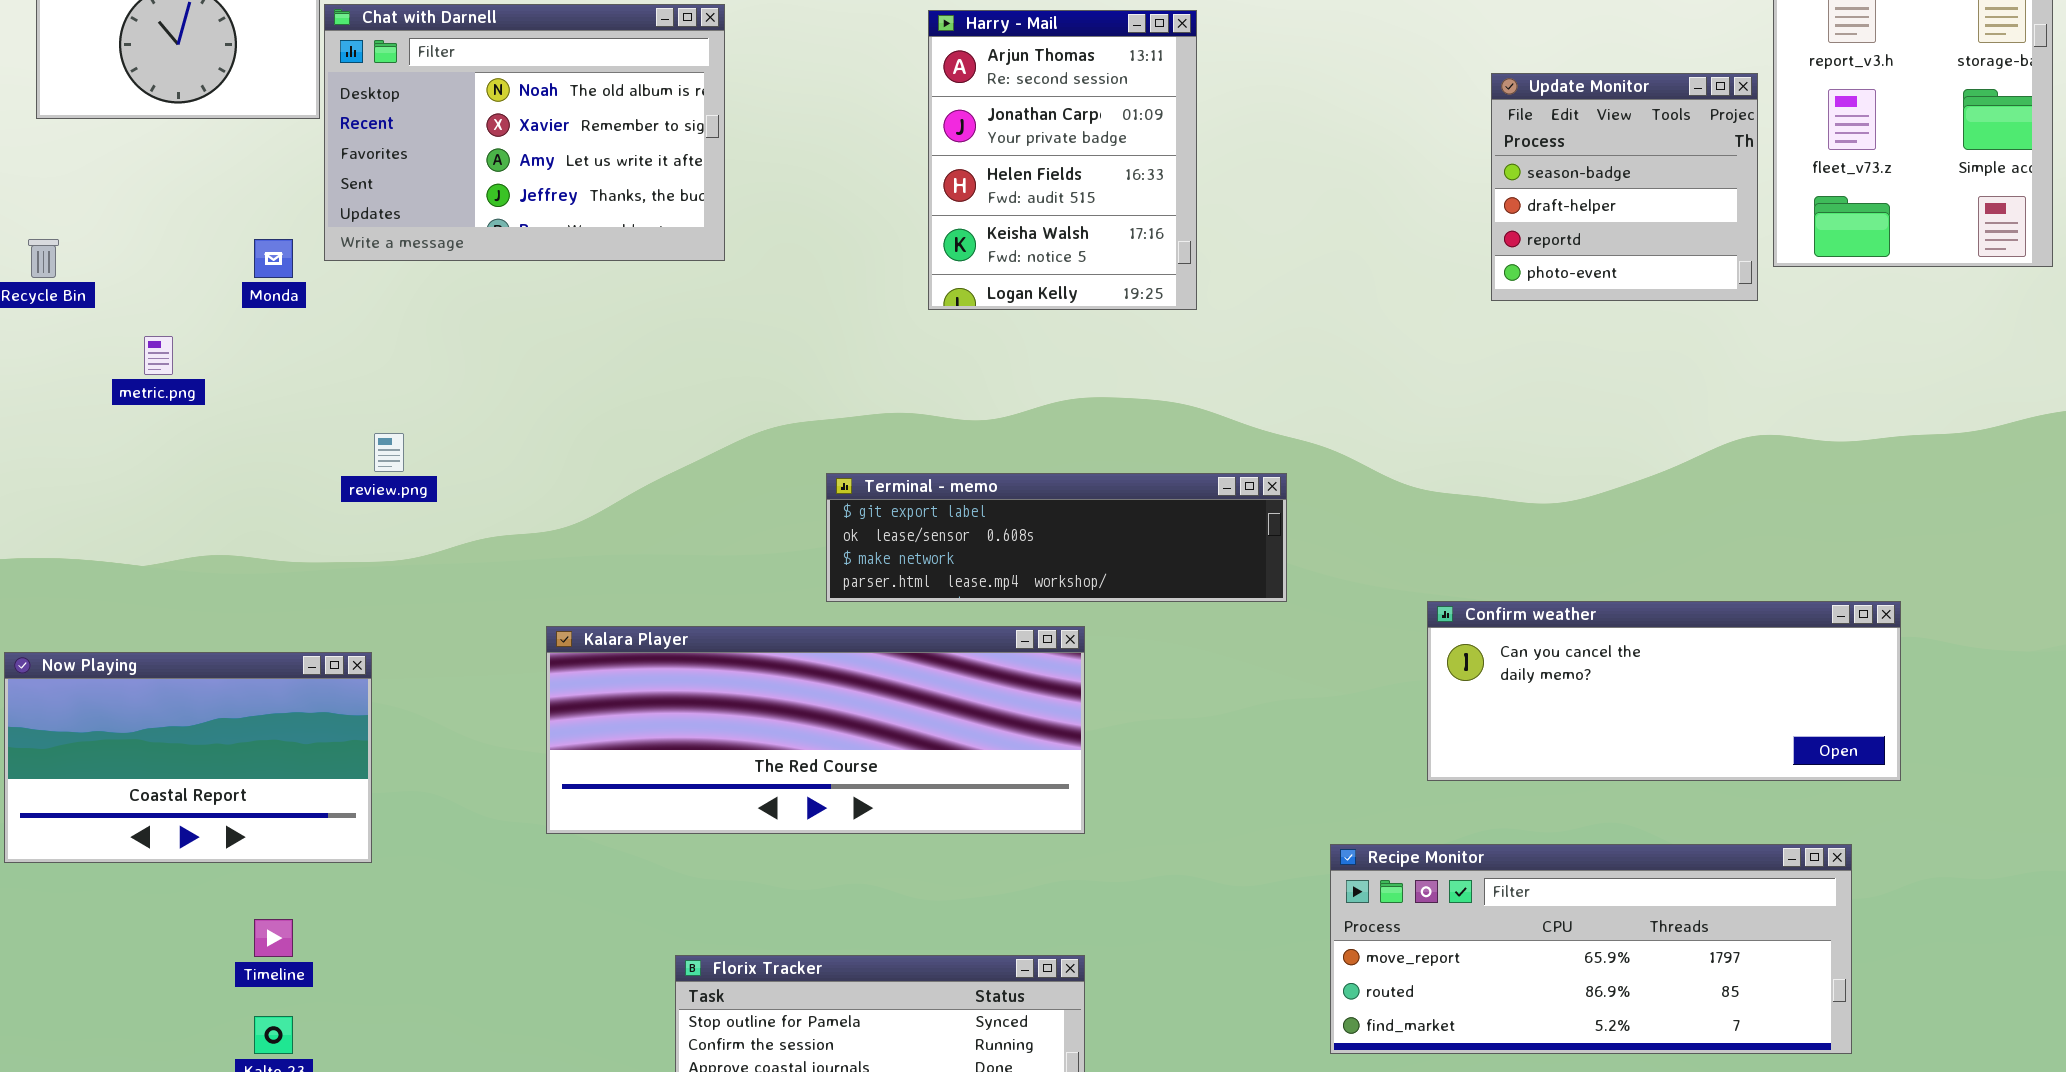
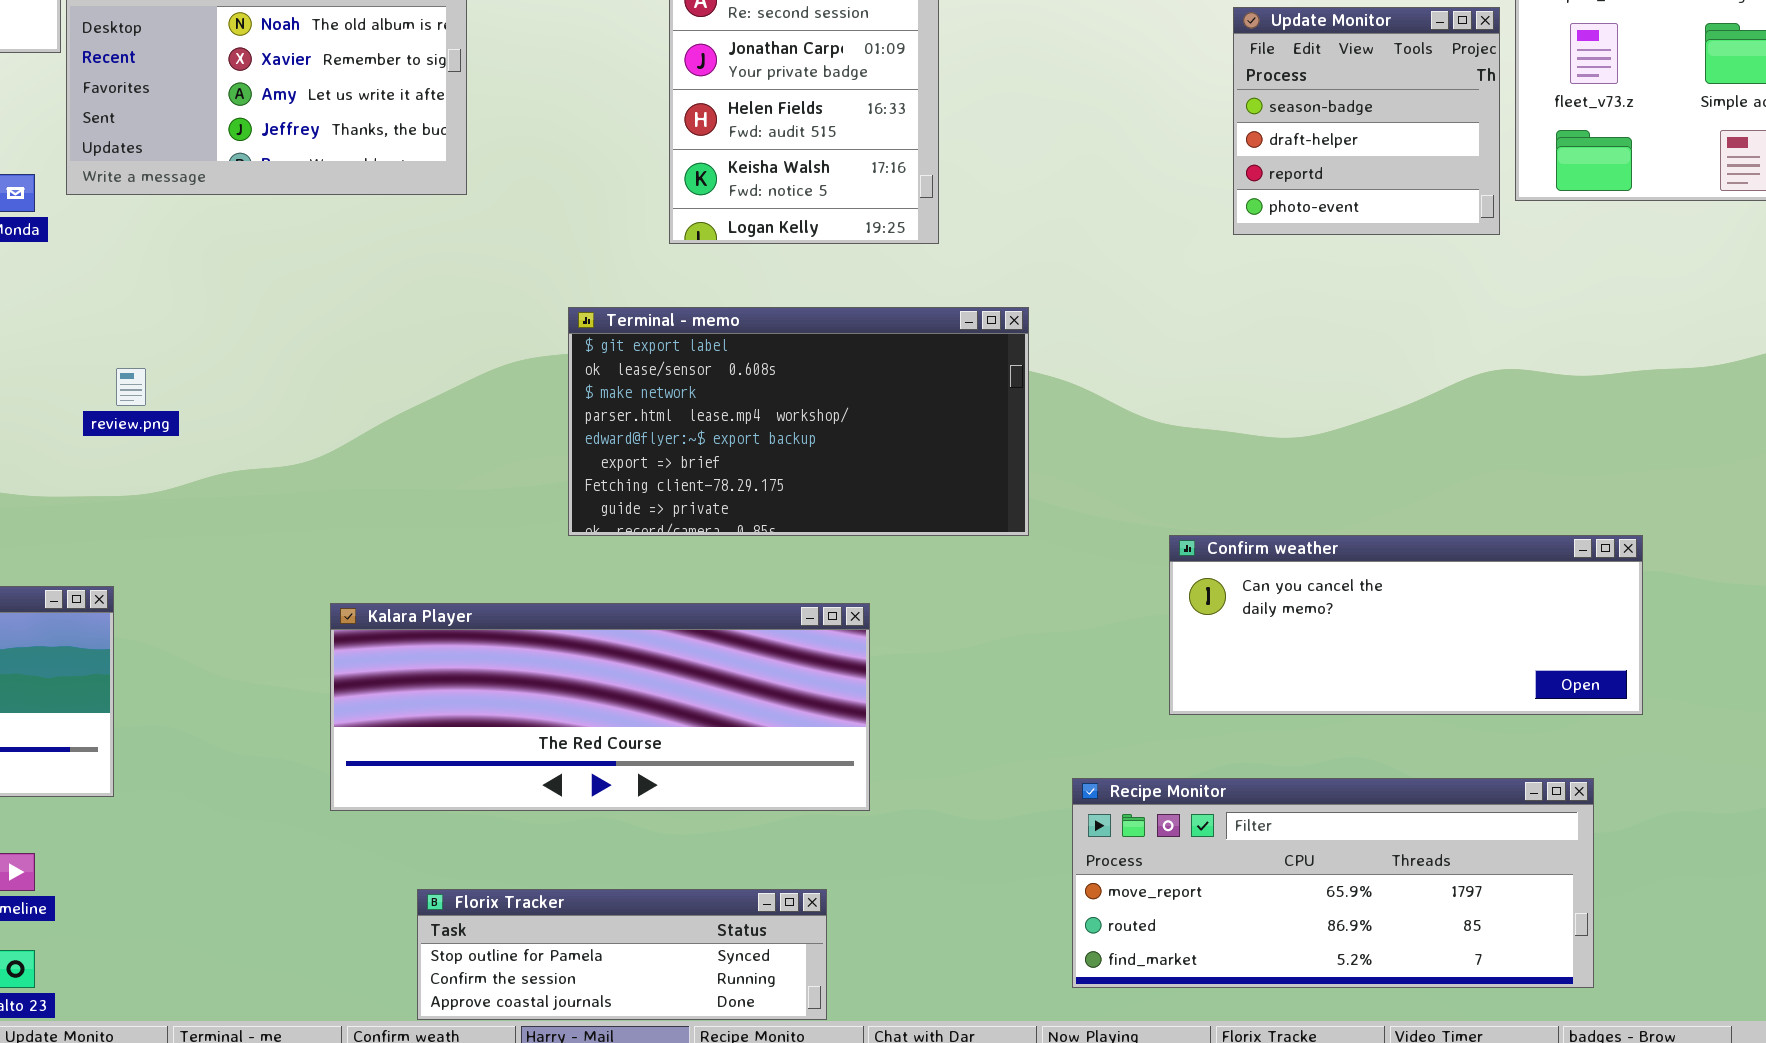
Terminal - memo: [826,473,1287,602] -> [568,307,1029,536], resized
Kalara Player: [546,626,1085,834] -> [330,603,870,811], moved

